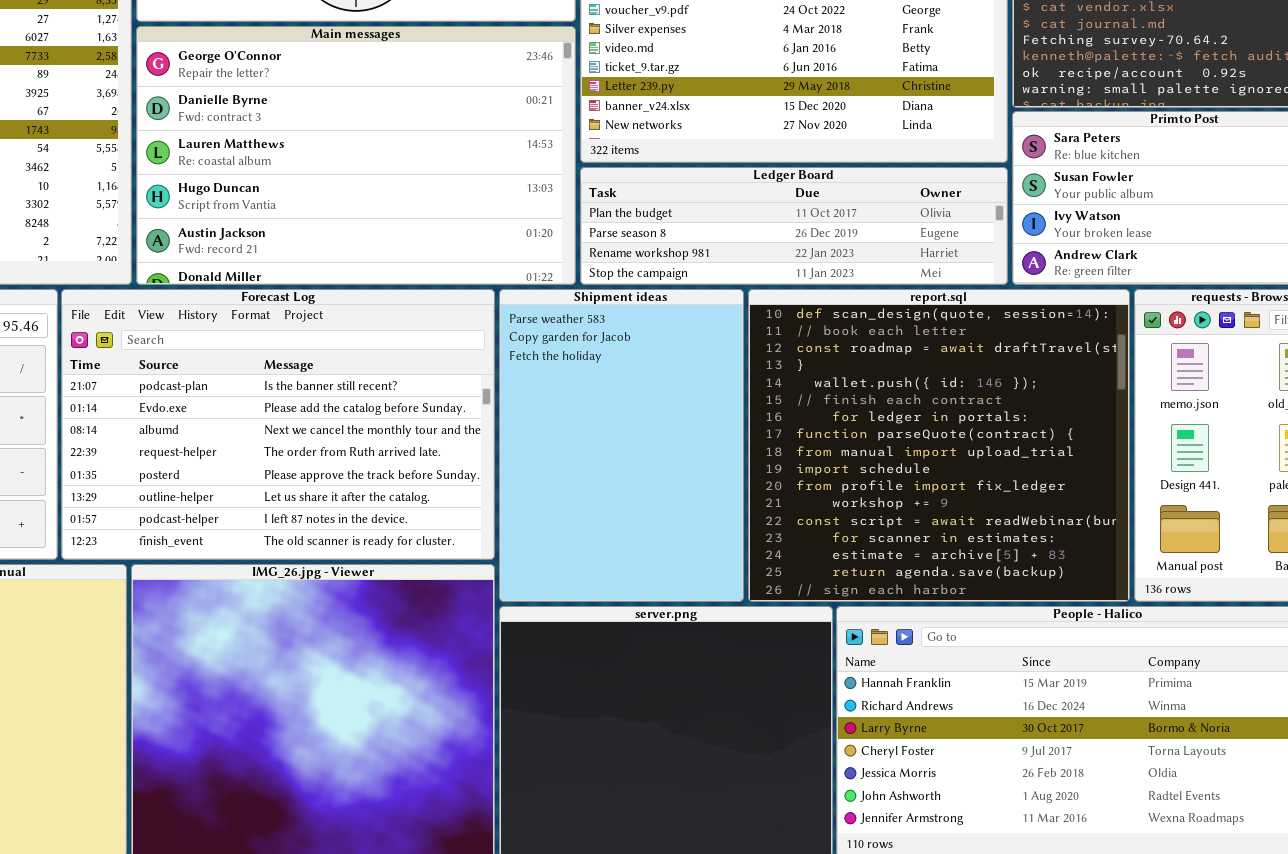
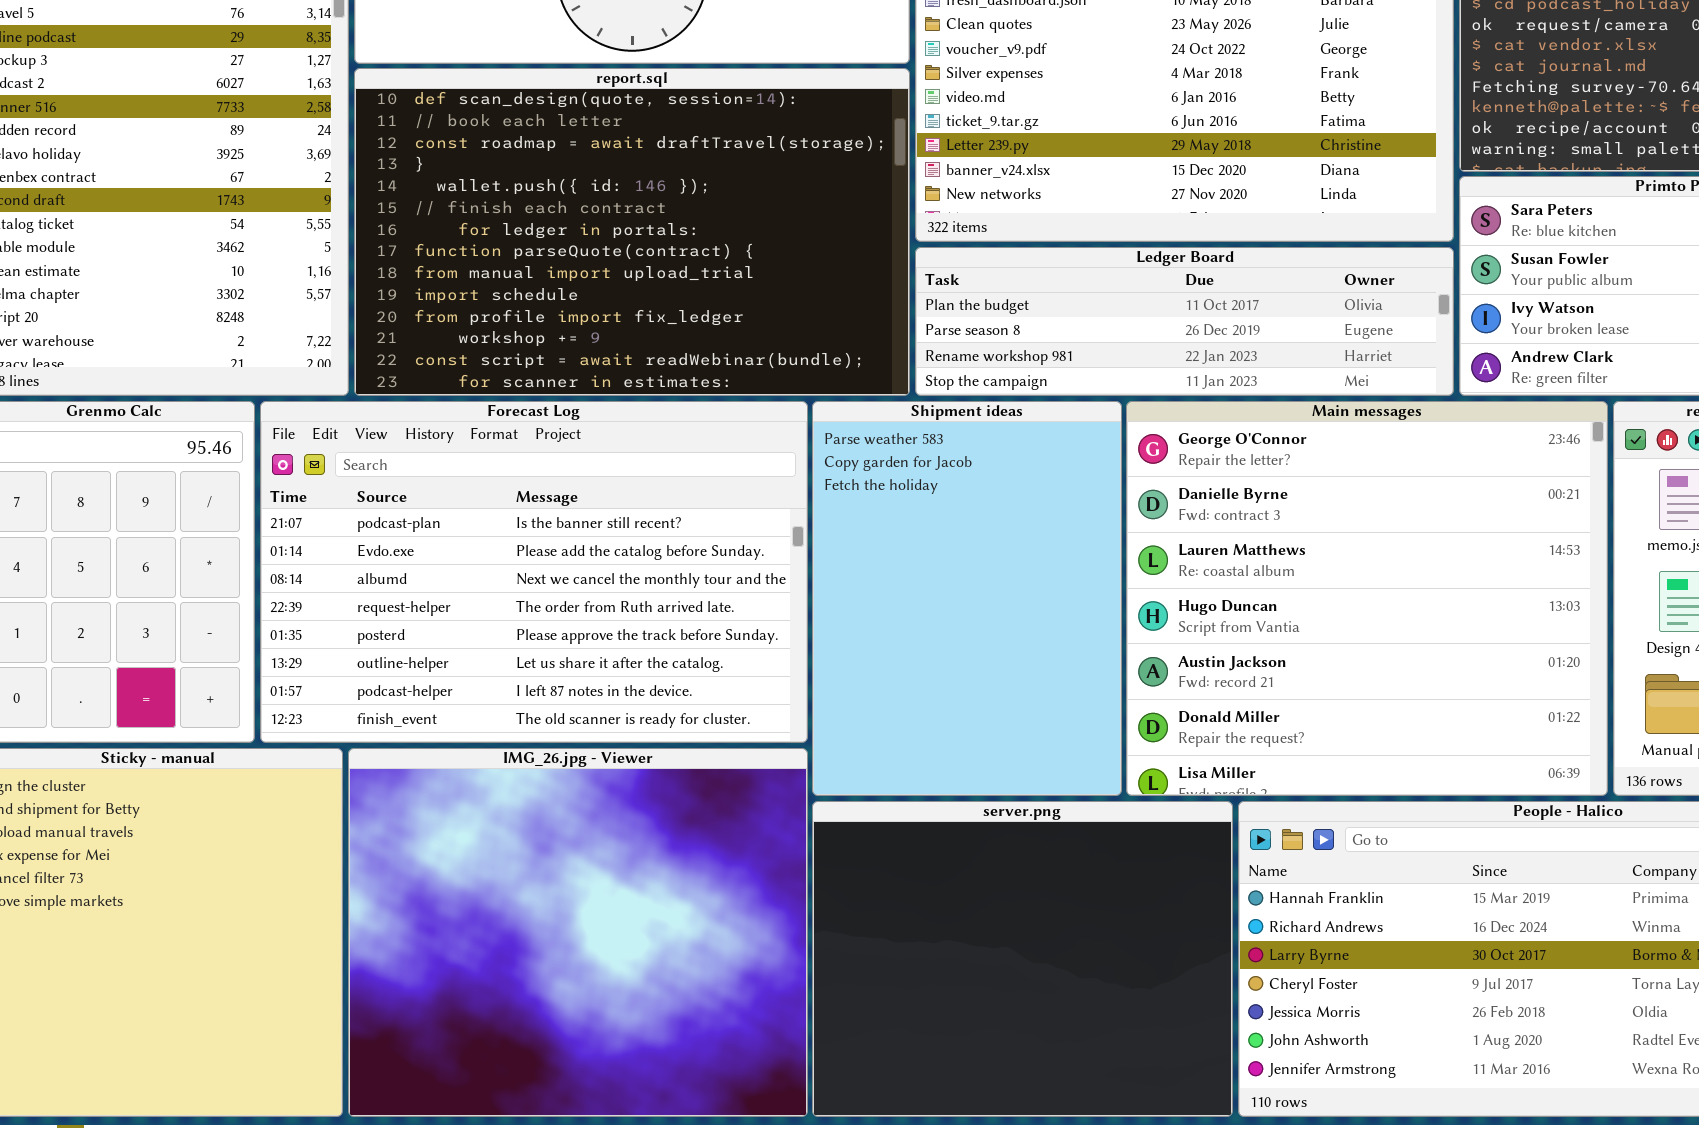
Main messages: [136,26,576,285] -> [1126,401,1608,796], moved, resized
report.sql: [748,289,1130,602] -> [354,68,910,396], moved, resized

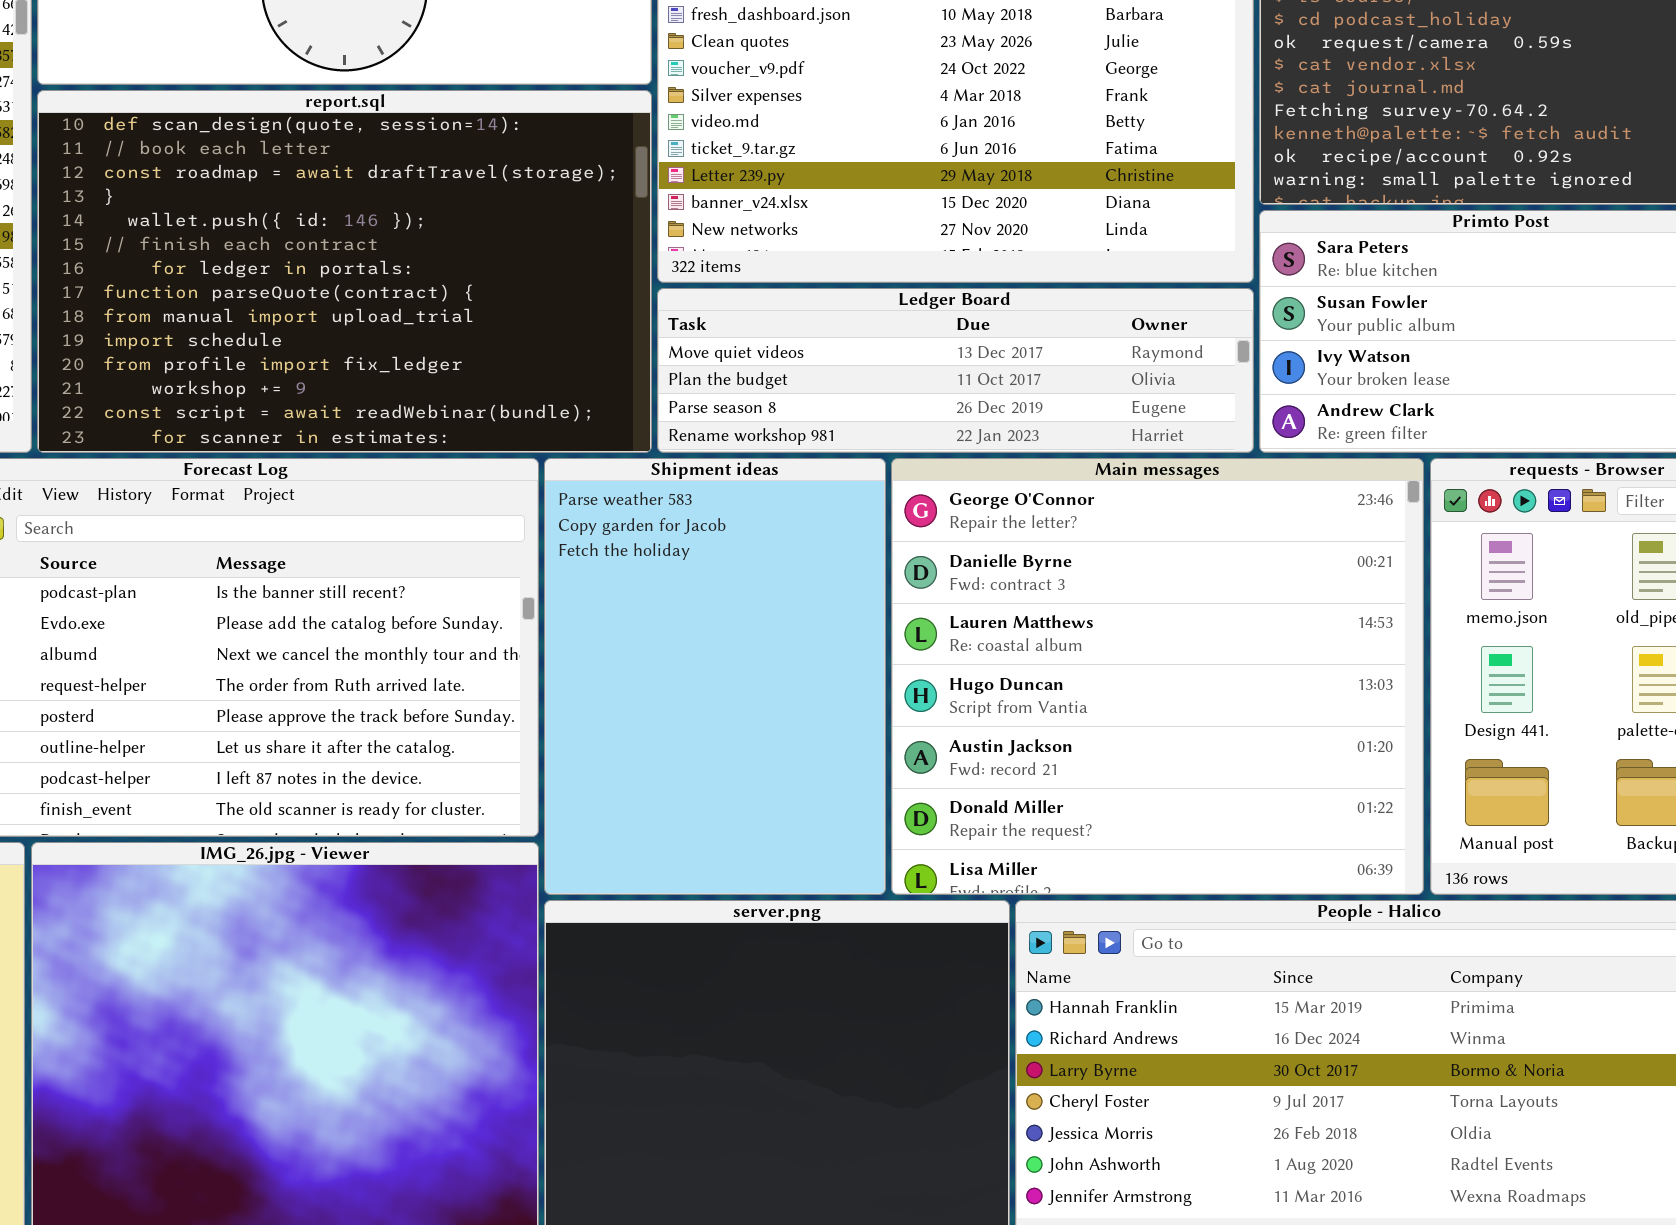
Ledger Board: [915,247,1454,396] -> [657,288,1254,453], scrolled up 1 row

